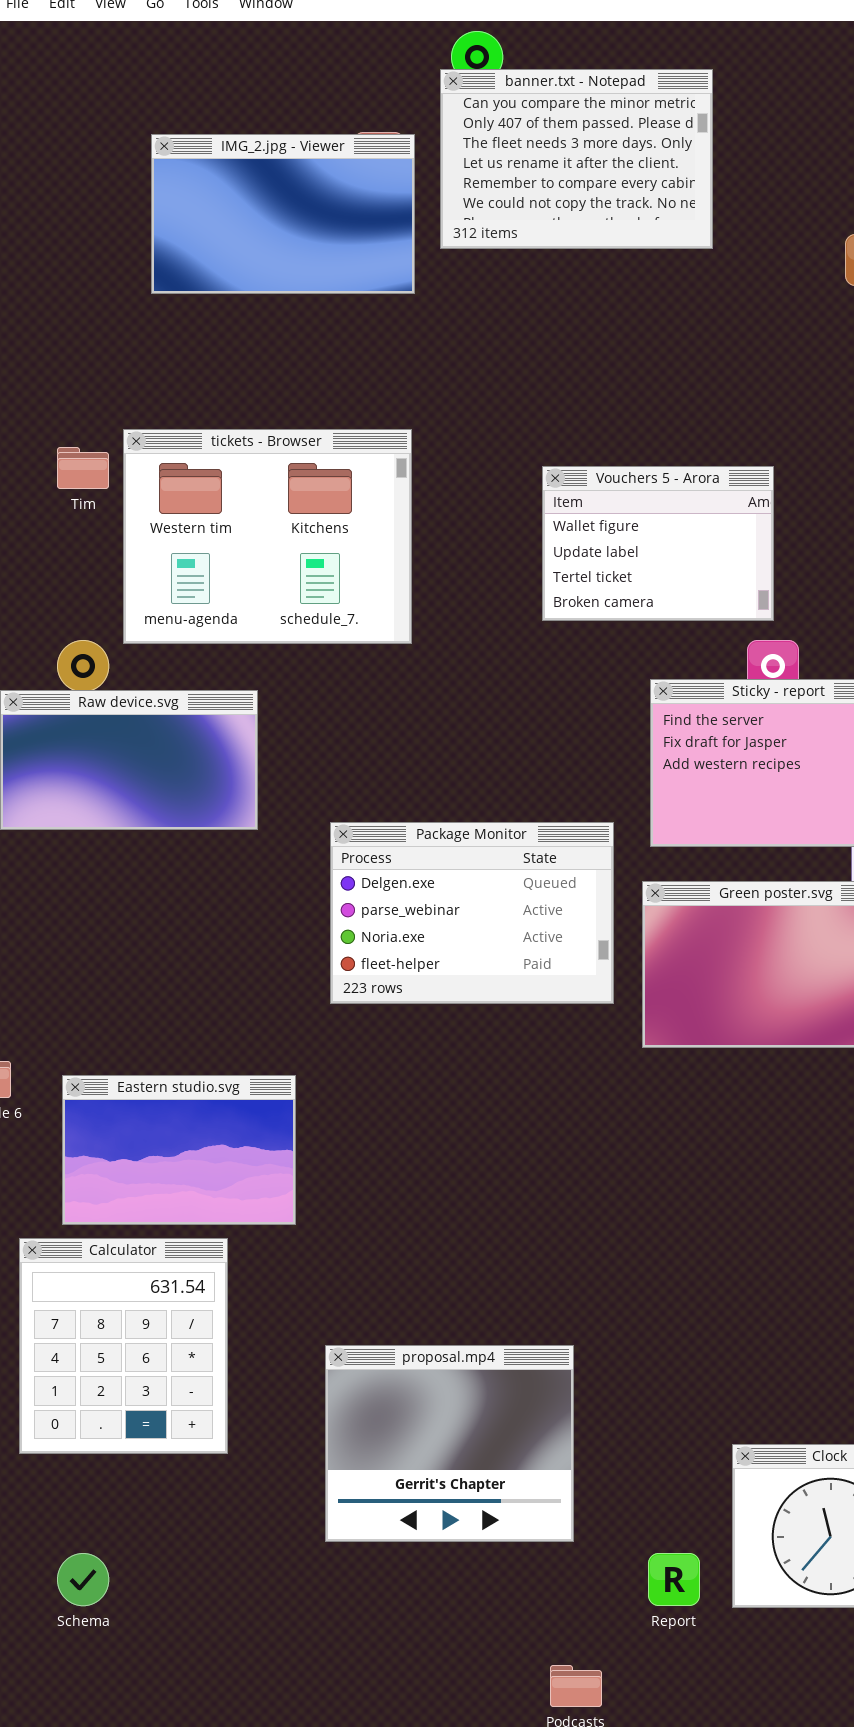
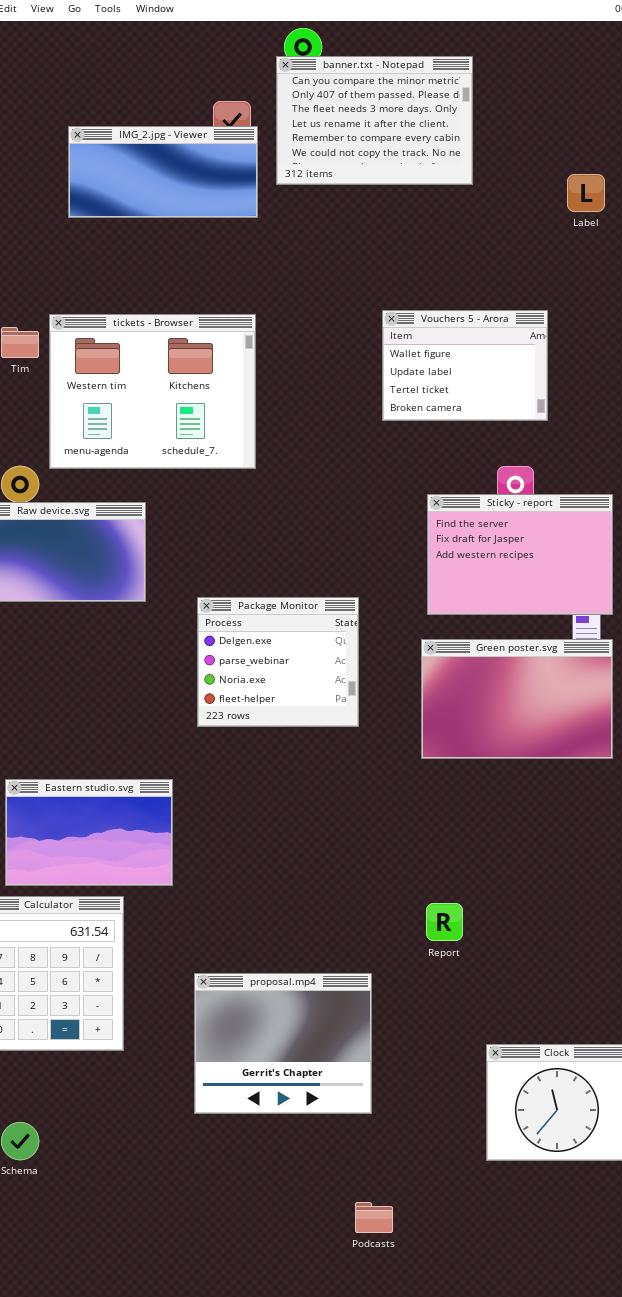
IMG_2.jpg - Viewer: [151,134,415,294] -> [68,126,258,218], resized
Vouchers 5 - Arora: [542,466,774,621] -> [382,310,548,421], moved
Package Monitor: [330,822,614,1004] -> [197,597,359,727], resized
Report: [648,1553,700,1606] -> [426,903,463,941], moved

